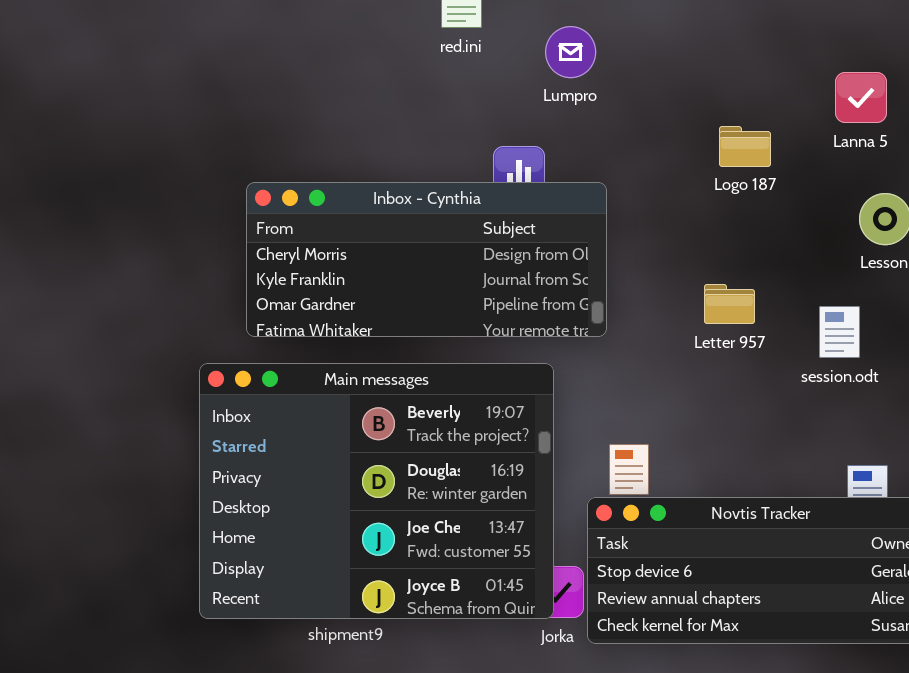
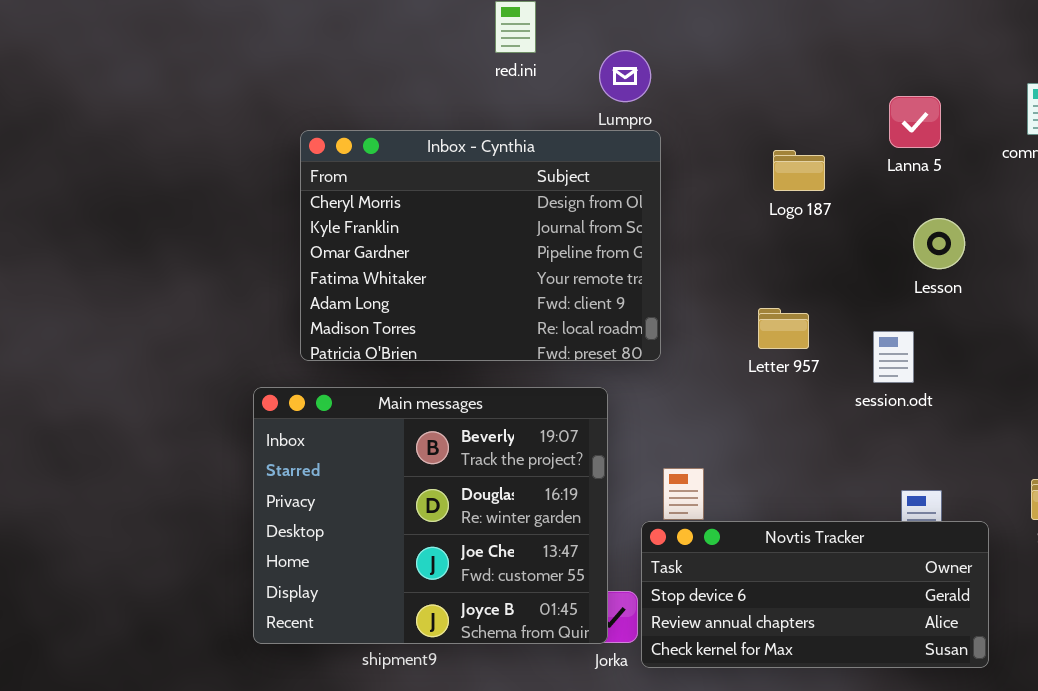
Inbox - Cynthia: [246,182,607,337] -> [300,130,661,361], resized

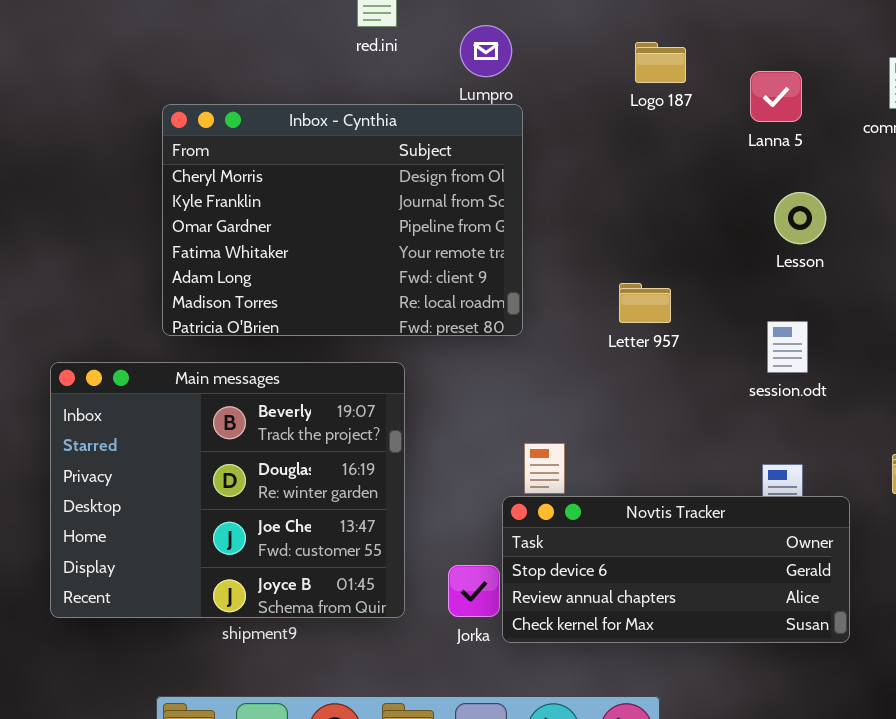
Logo 187: [773,150,825,191] -> [635,42,686,83], moved
session.odt: [873,331,914,383] -> [767,321,808,373], moved
Main messages: [253,387,608,644] -> [50,362,405,618], moved

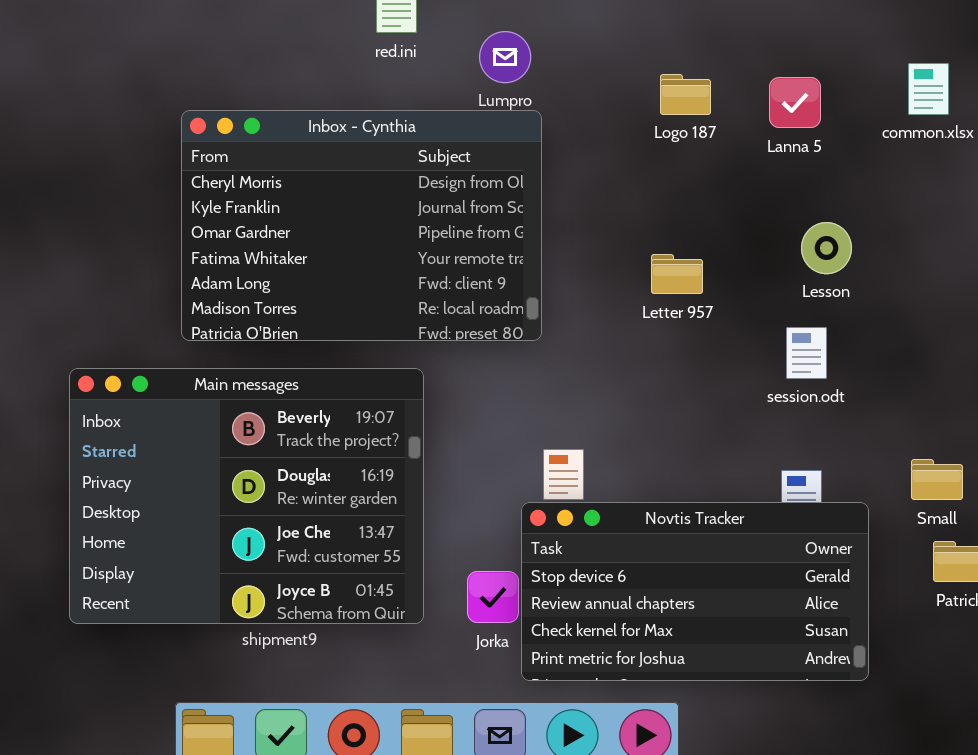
Logo 187: [635,42,686,83] -> [660,74,711,115], moved
Lesson: [774,192,826,244] -> [801,222,852,274], moved
Letter 957: [619,283,671,323] -> [651,254,703,294], moved
Novtis Tracker: [502,496,850,643] -> [521,502,869,681], resized

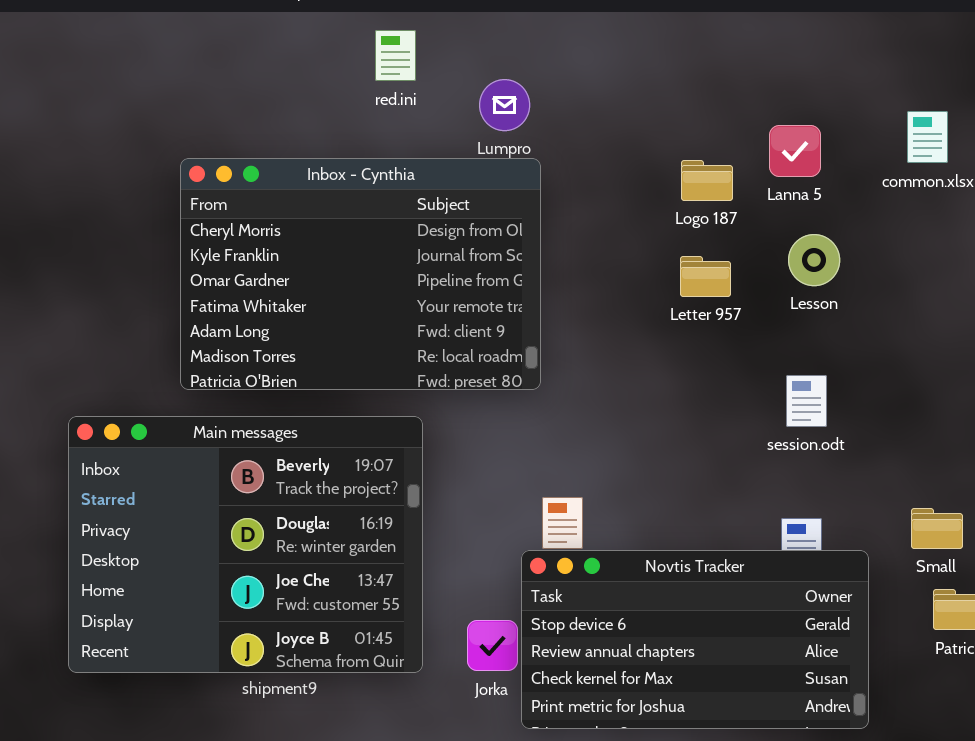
Logo 187: [660,74,711,115] -> [681,160,733,201], moved
Lesson: [801,222,852,274] -> [788,234,840,286], moved
Letter 957: [651,254,703,294] -> [680,256,731,297], moved

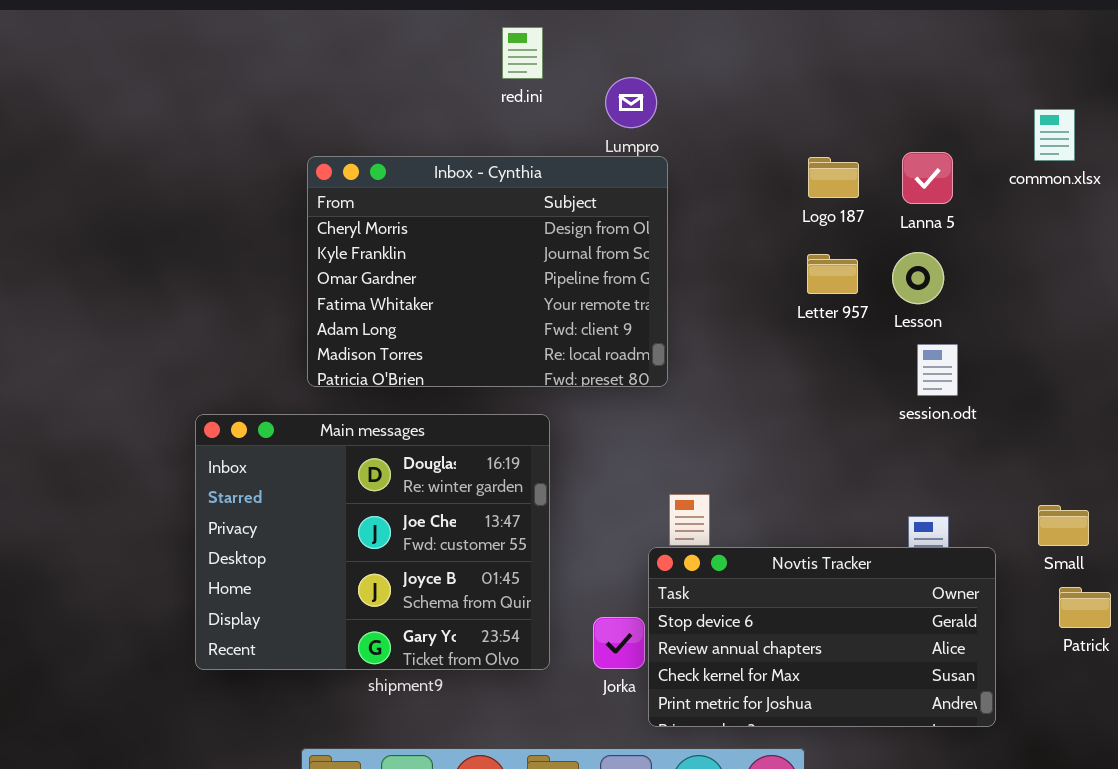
Lanna 5: [769,125,821,177] -> [902,152,953,204], moved
Lesson: [788,234,840,286] -> [892,252,944,304], moved
session.odt: [786,375,827,427] -> [917,344,958,396], moved
Main messages: [68,416,423,673] -> [195,414,550,670], scrolled down 1 row

